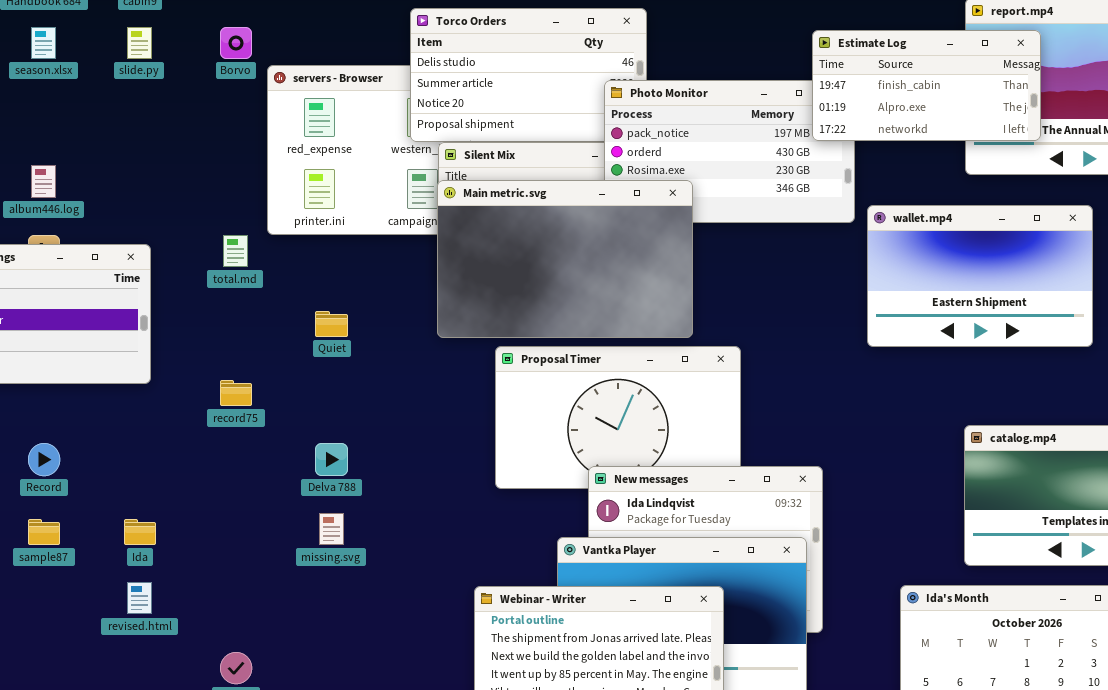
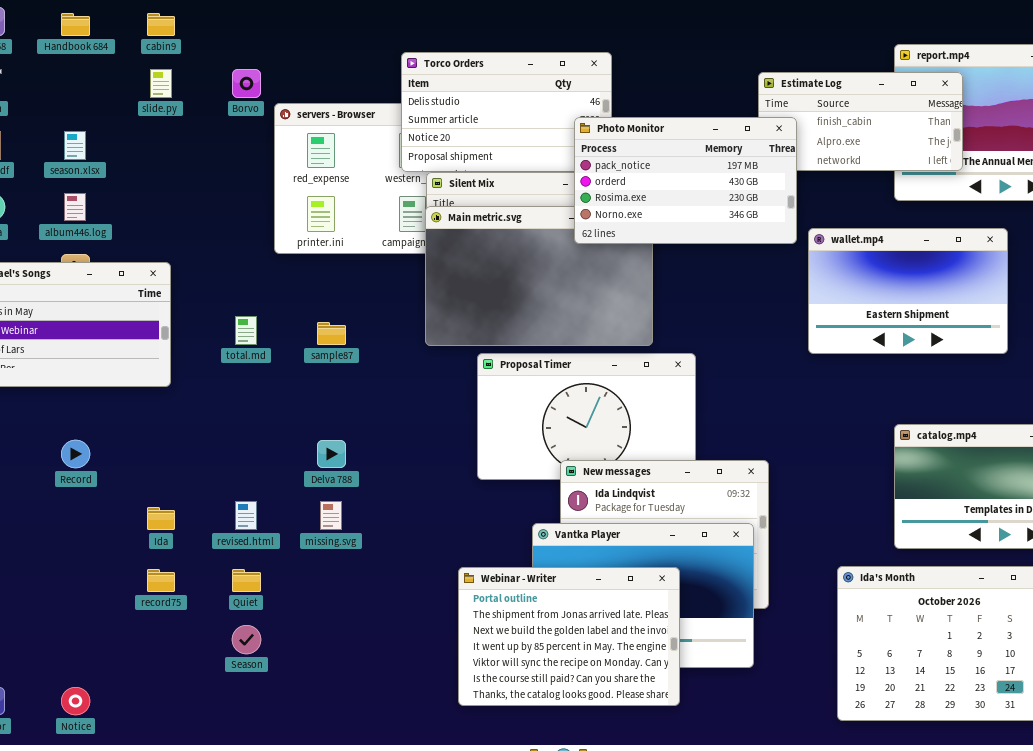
season.xlsx: [31,27,56,59] -> [64,131,86,160], moved
Photo Monitor: [604,80,855,223] -> [574,117,797,244], raised
total.md: [223,235,248,267] -> [235,316,257,345], moved
Quiet: [315,311,348,337] -> [232,569,261,592], moved
record75: [220,380,252,406] -> [147,569,175,592], moved
sample87: [28,519,60,545] -> [317,322,346,345], moved
revised.html: [127,582,152,614] -> [235,501,257,530], moved

